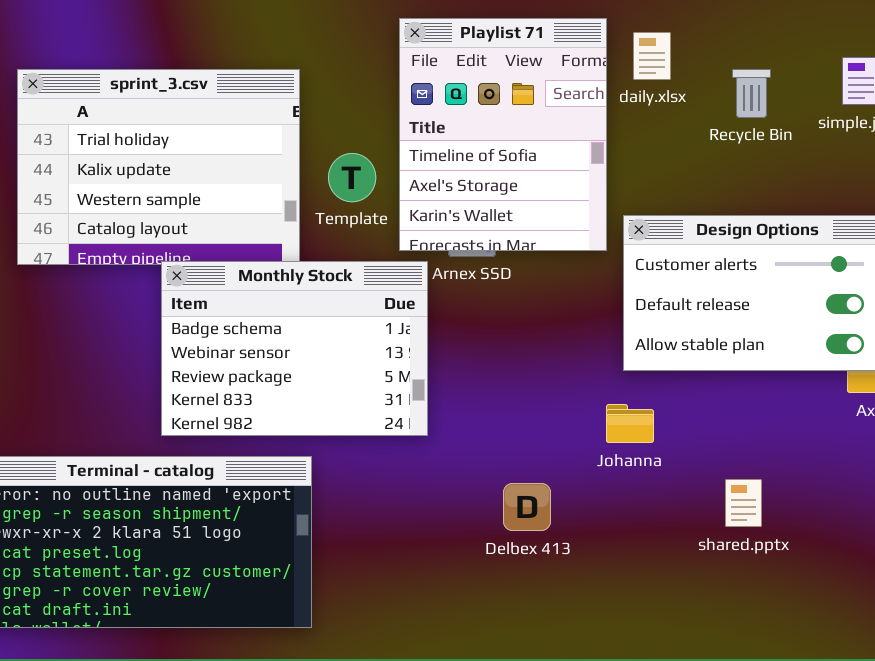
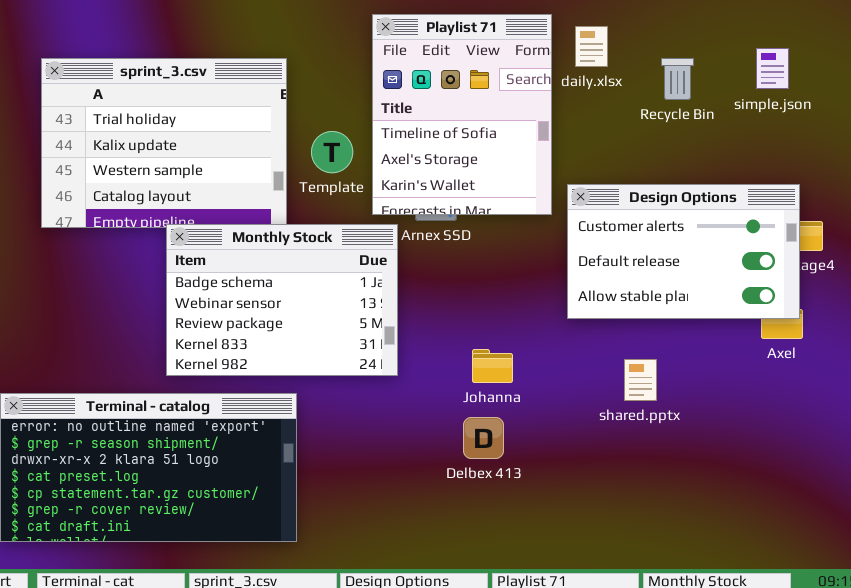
Johanna: [606,404,654,443] -> [472,349,513,383], moved
shared.pptx: [725,479,762,527] -> [624,359,657,401], moved

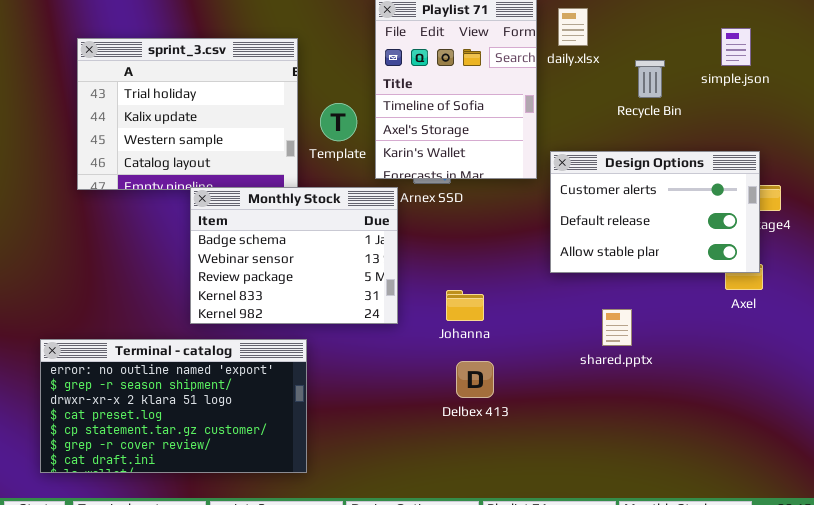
Recycle Bin: [661,58,694,100] -> [635,60,665,98], moved
Johanna: [472,349,513,383] -> [446,290,484,321], moved

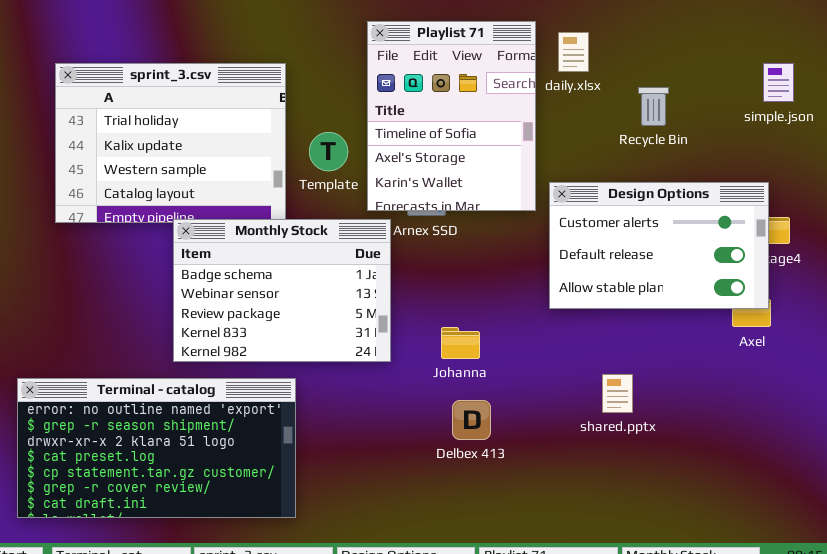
simple.json: [721,28,751,66] -> [763,63,794,102], moved
shared.pptx: [602,309,632,346] -> [602,374,633,413], moved

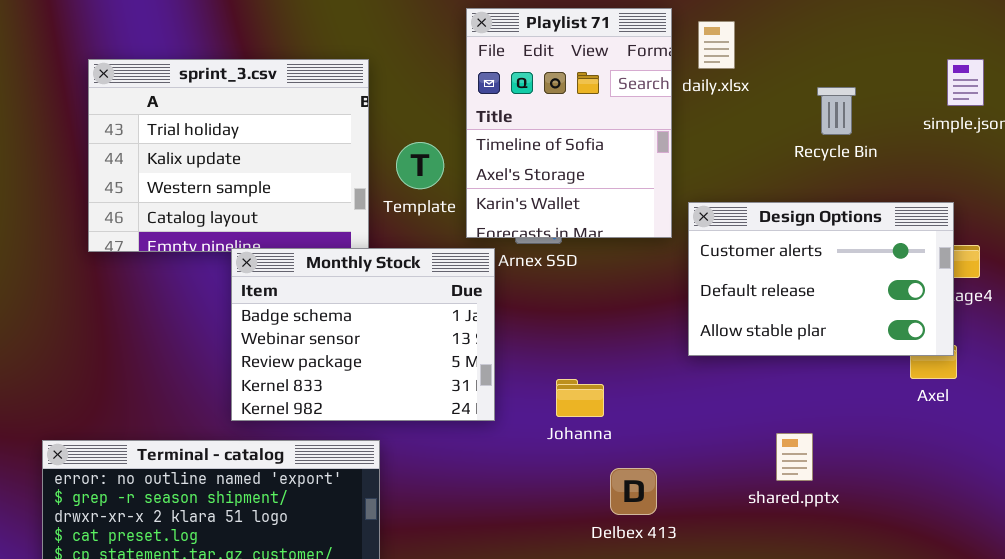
Recycle Bin: [638,87,669,126] -> [817,87,856,135], moved
shared.pptx: [602,374,633,413] -> [776,433,813,481], moved
Delbex 413: [452,400,491,440] -> [610,468,657,515], moved

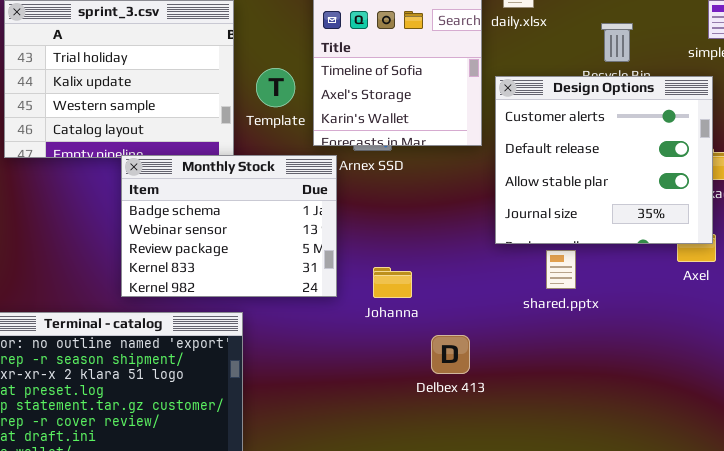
Design Options: [688,202,954,356] -> [495,76,713,244], resized
Johanna: [556,379,604,417] -> [373,267,412,298], moved
shared.pptx: [776,433,813,481] -> [546,250,576,289], moved

